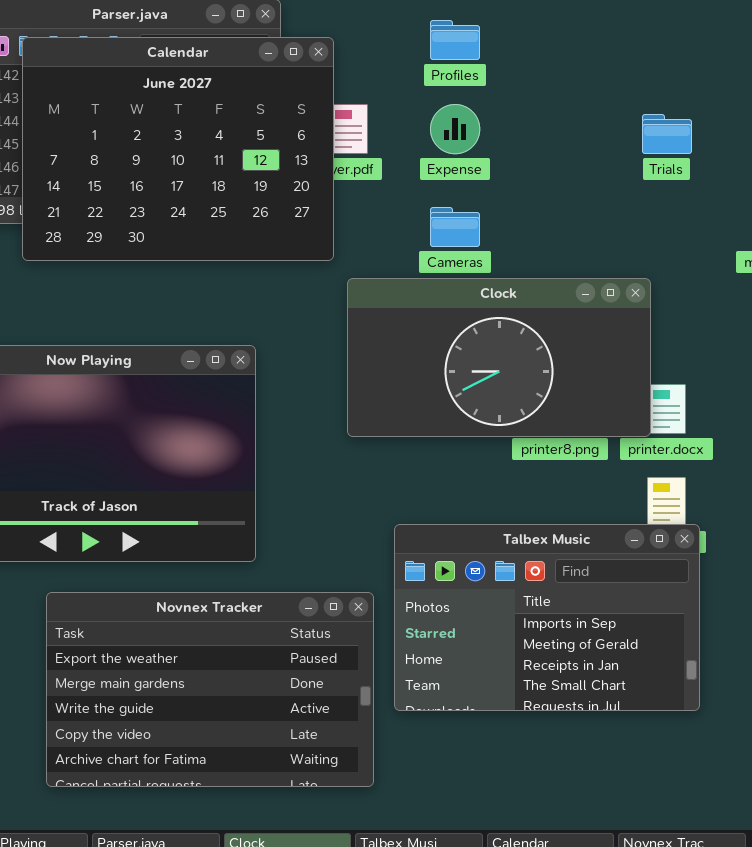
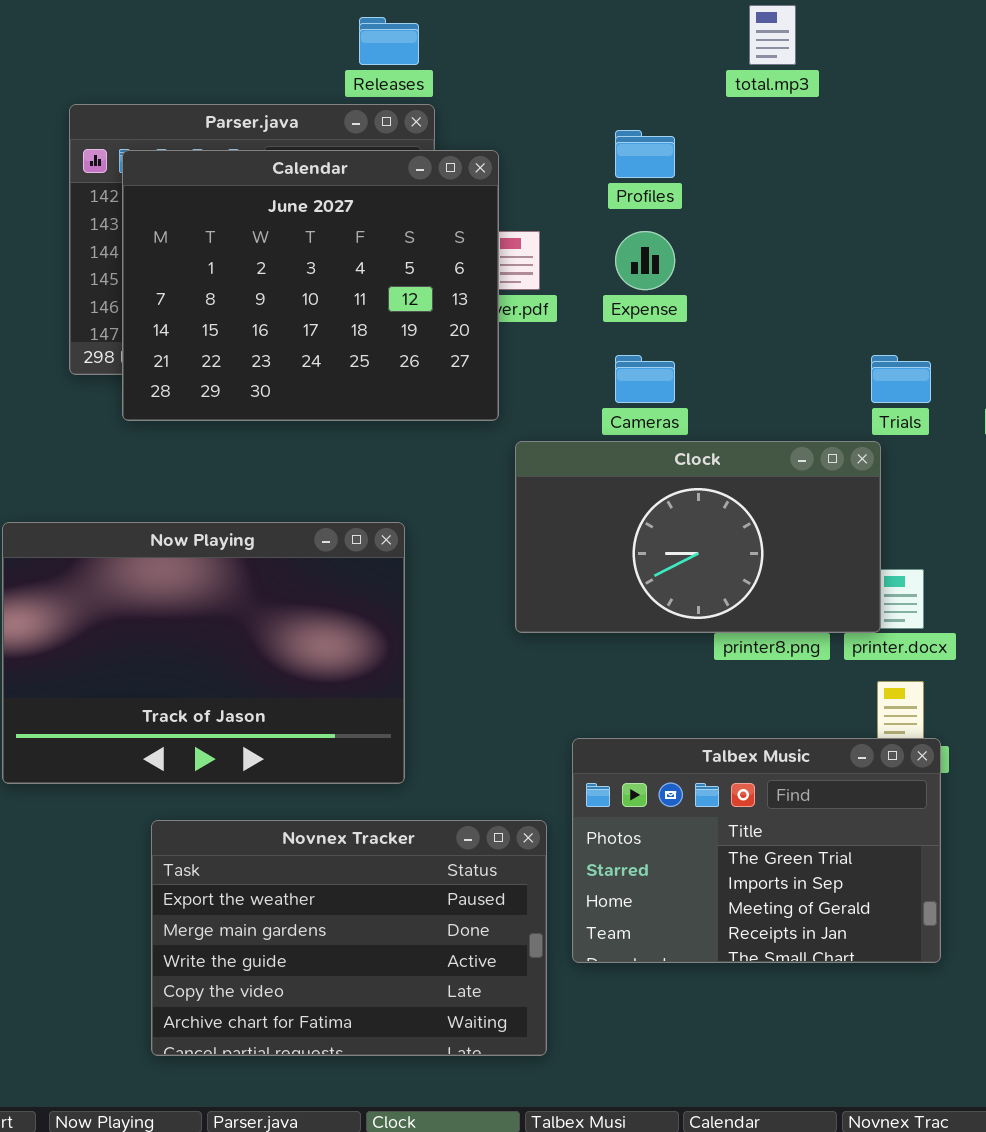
Trials: [642,114,692,154] -> [871,355,931,403], moved
Talbex Music: [394,524,700,711] -> [572,738,941,963], scrolled up 1 row

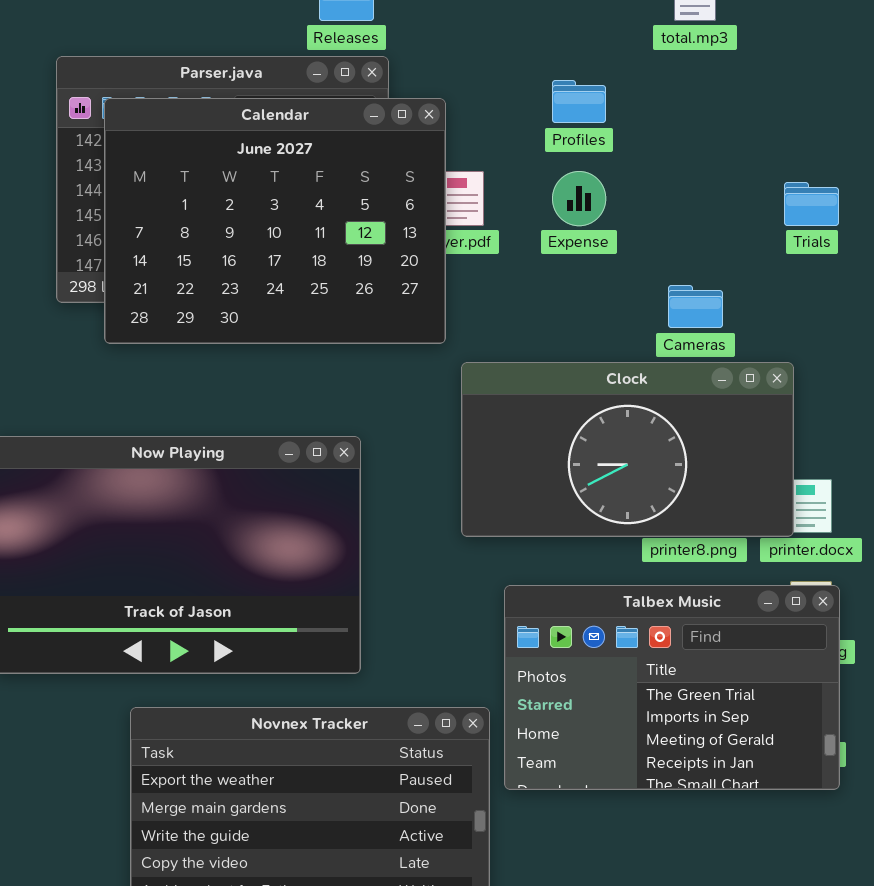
Cameras: [615,355,675,403] -> [668,285,723,328], moved
Trials: [871,355,931,403] -> [784,182,839,226], moved
Talbex Music: [572,738,941,963] -> [504,585,840,790], moved

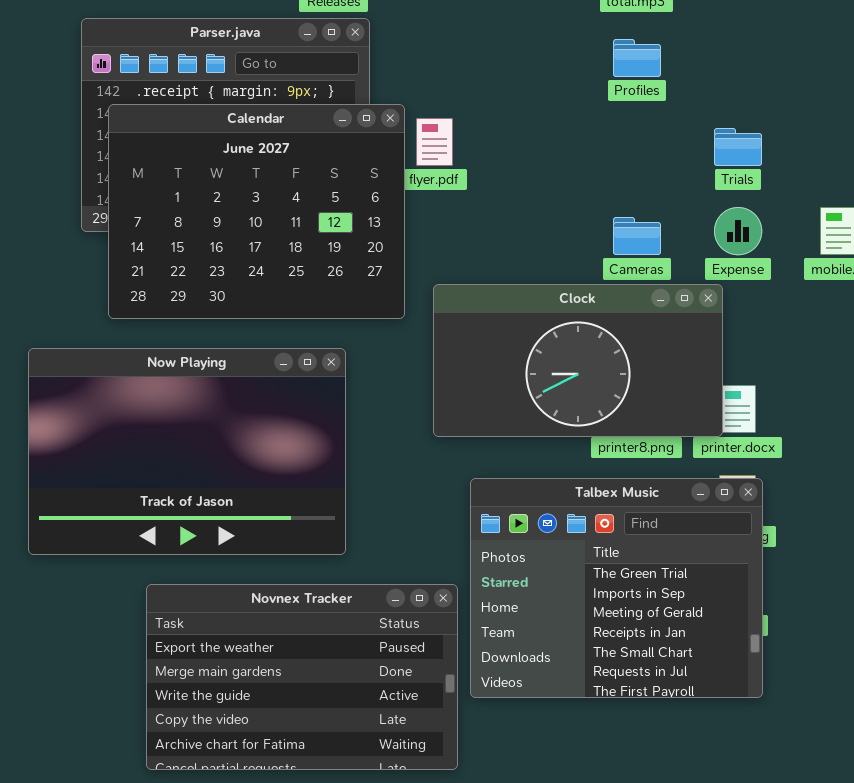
Profiles: [552,80,606,123] -> [613,39,661,77], moved
Calendar: [104,98,446,344] -> [108,104,405,319], moved
Expense: [552,171,606,226] -> [714,207,762,255], moved
Talbex Music: [504,585,840,790] -> [470,478,763,698], resized

